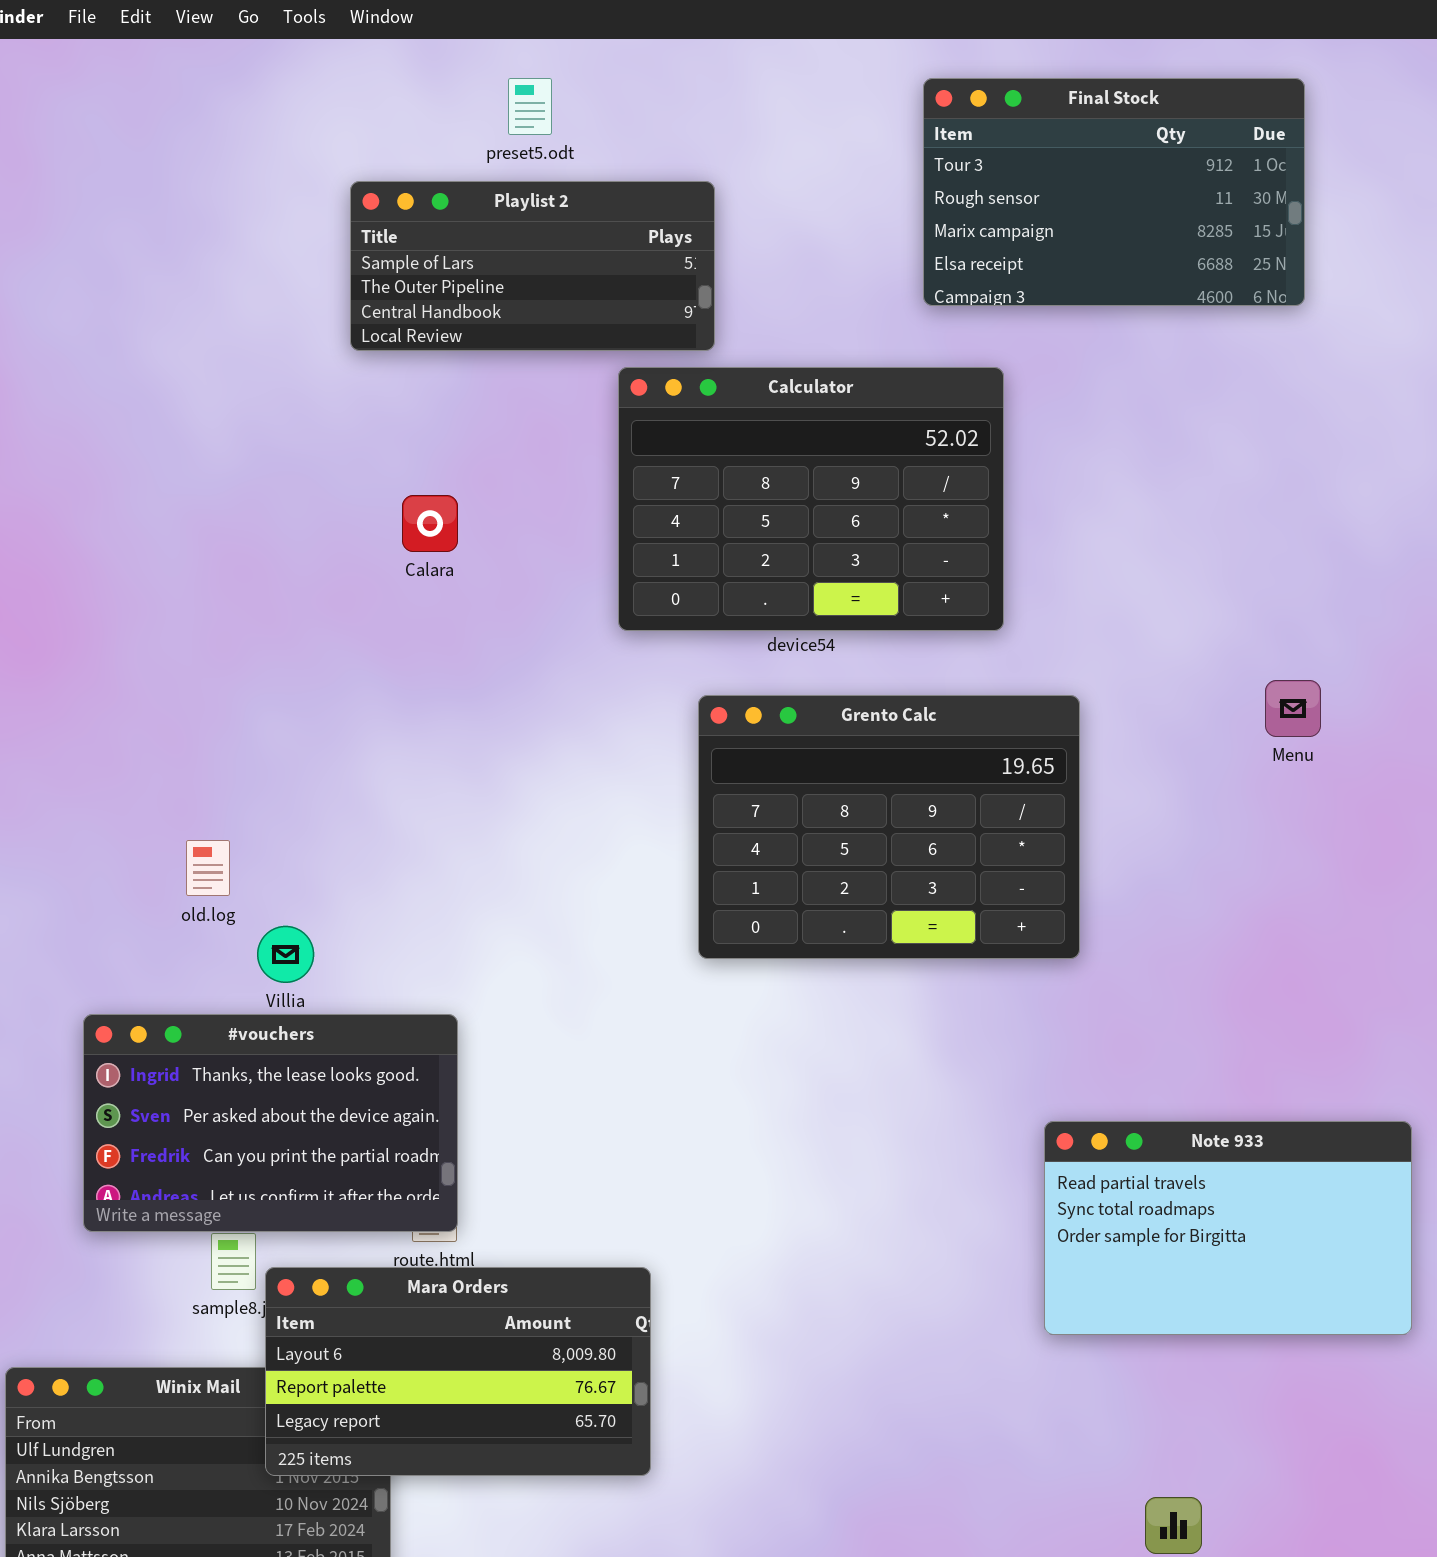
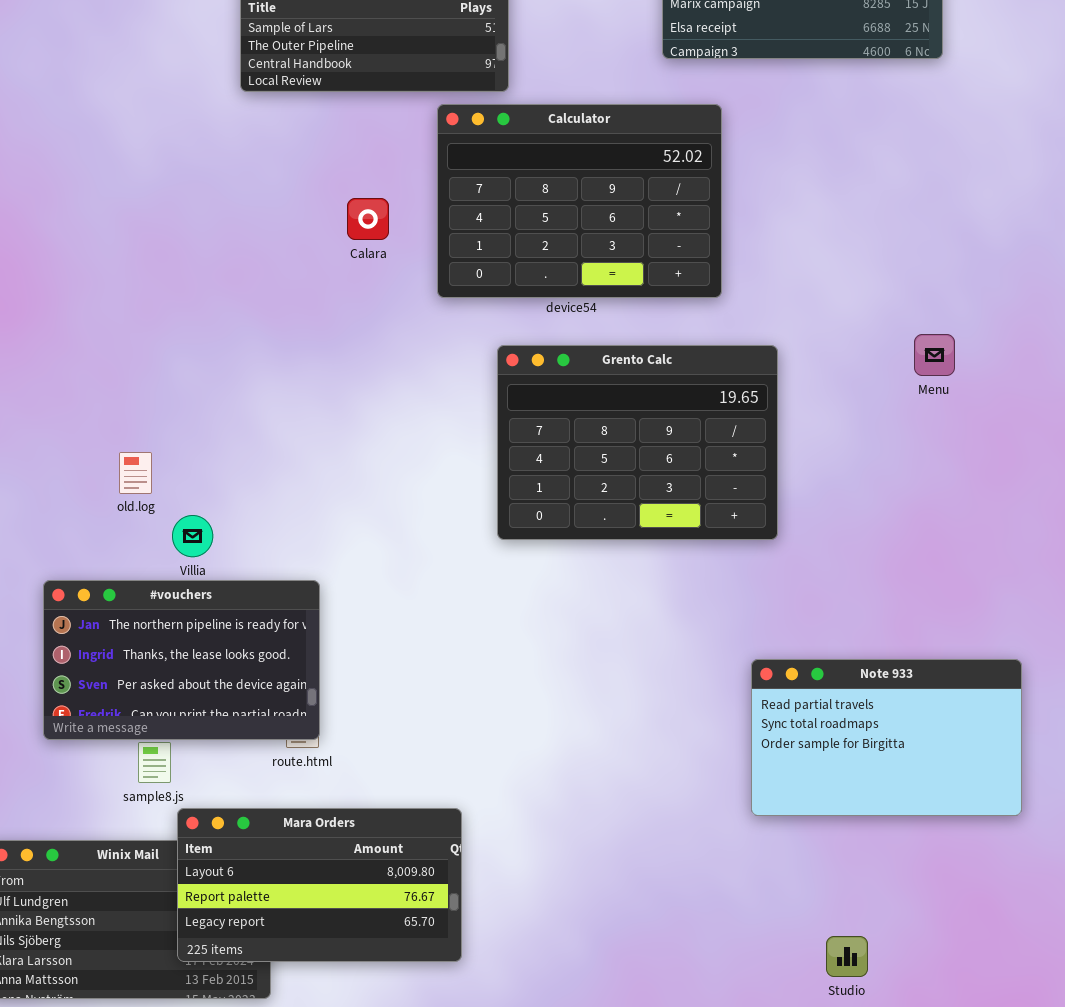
Calara: [402,495,458,552] -> [347,198,389,240], moved
#vouchers: [83,1014,458,1232] -> [43,580,320,740], scrolled up 1 row
Mara Orders: [265,1267,651,1476] -> [177,808,462,962], moved

